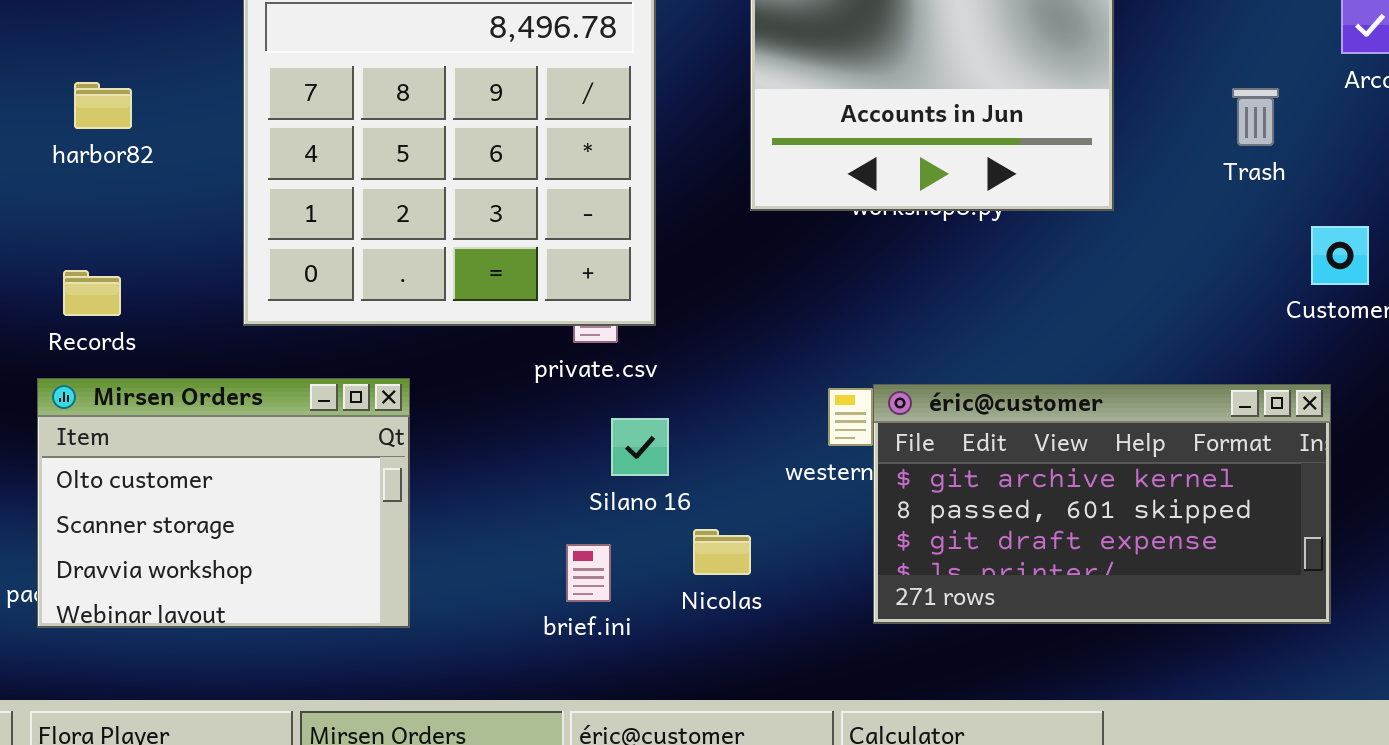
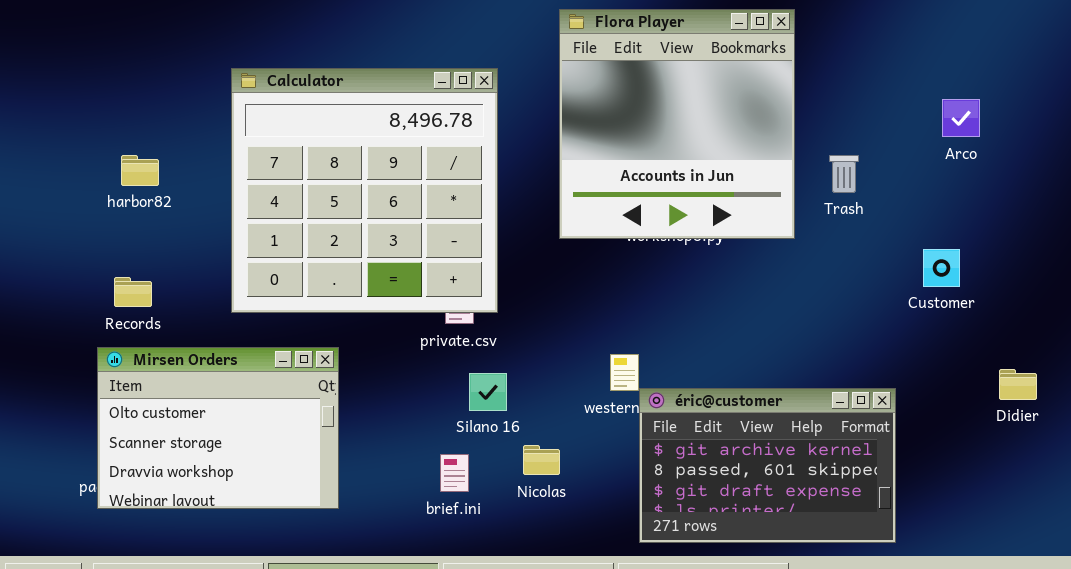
Trash: [1232,88,1279,146] -> [829,155,859,193], moved
éric@customer: [873,384,1331,624] -> [639,388,896,543], moved, resized

